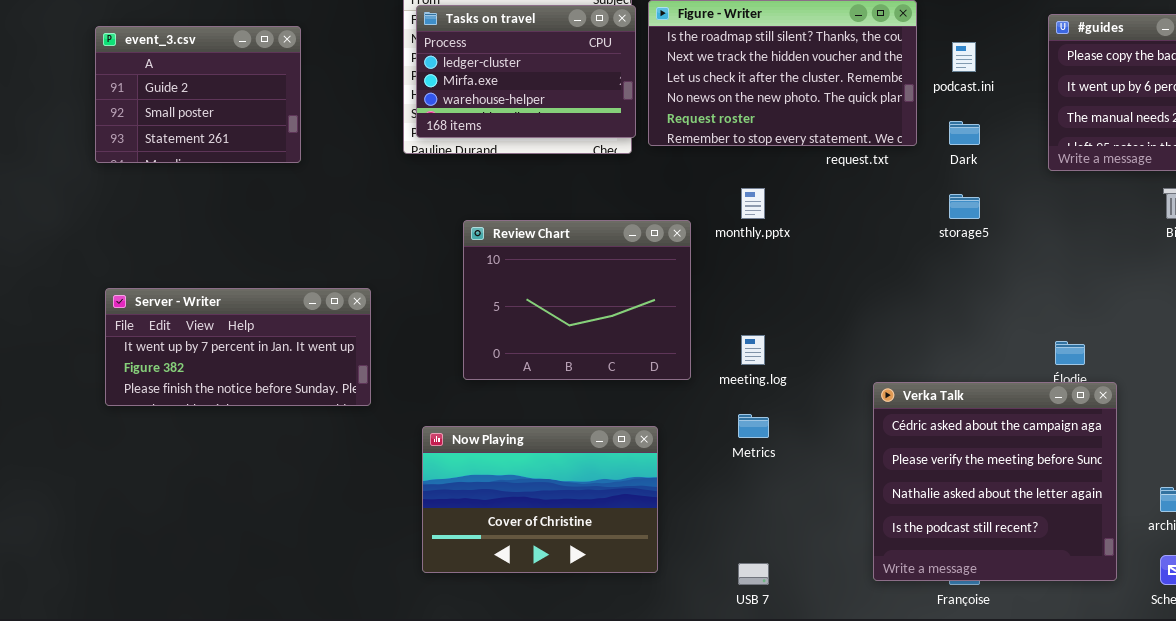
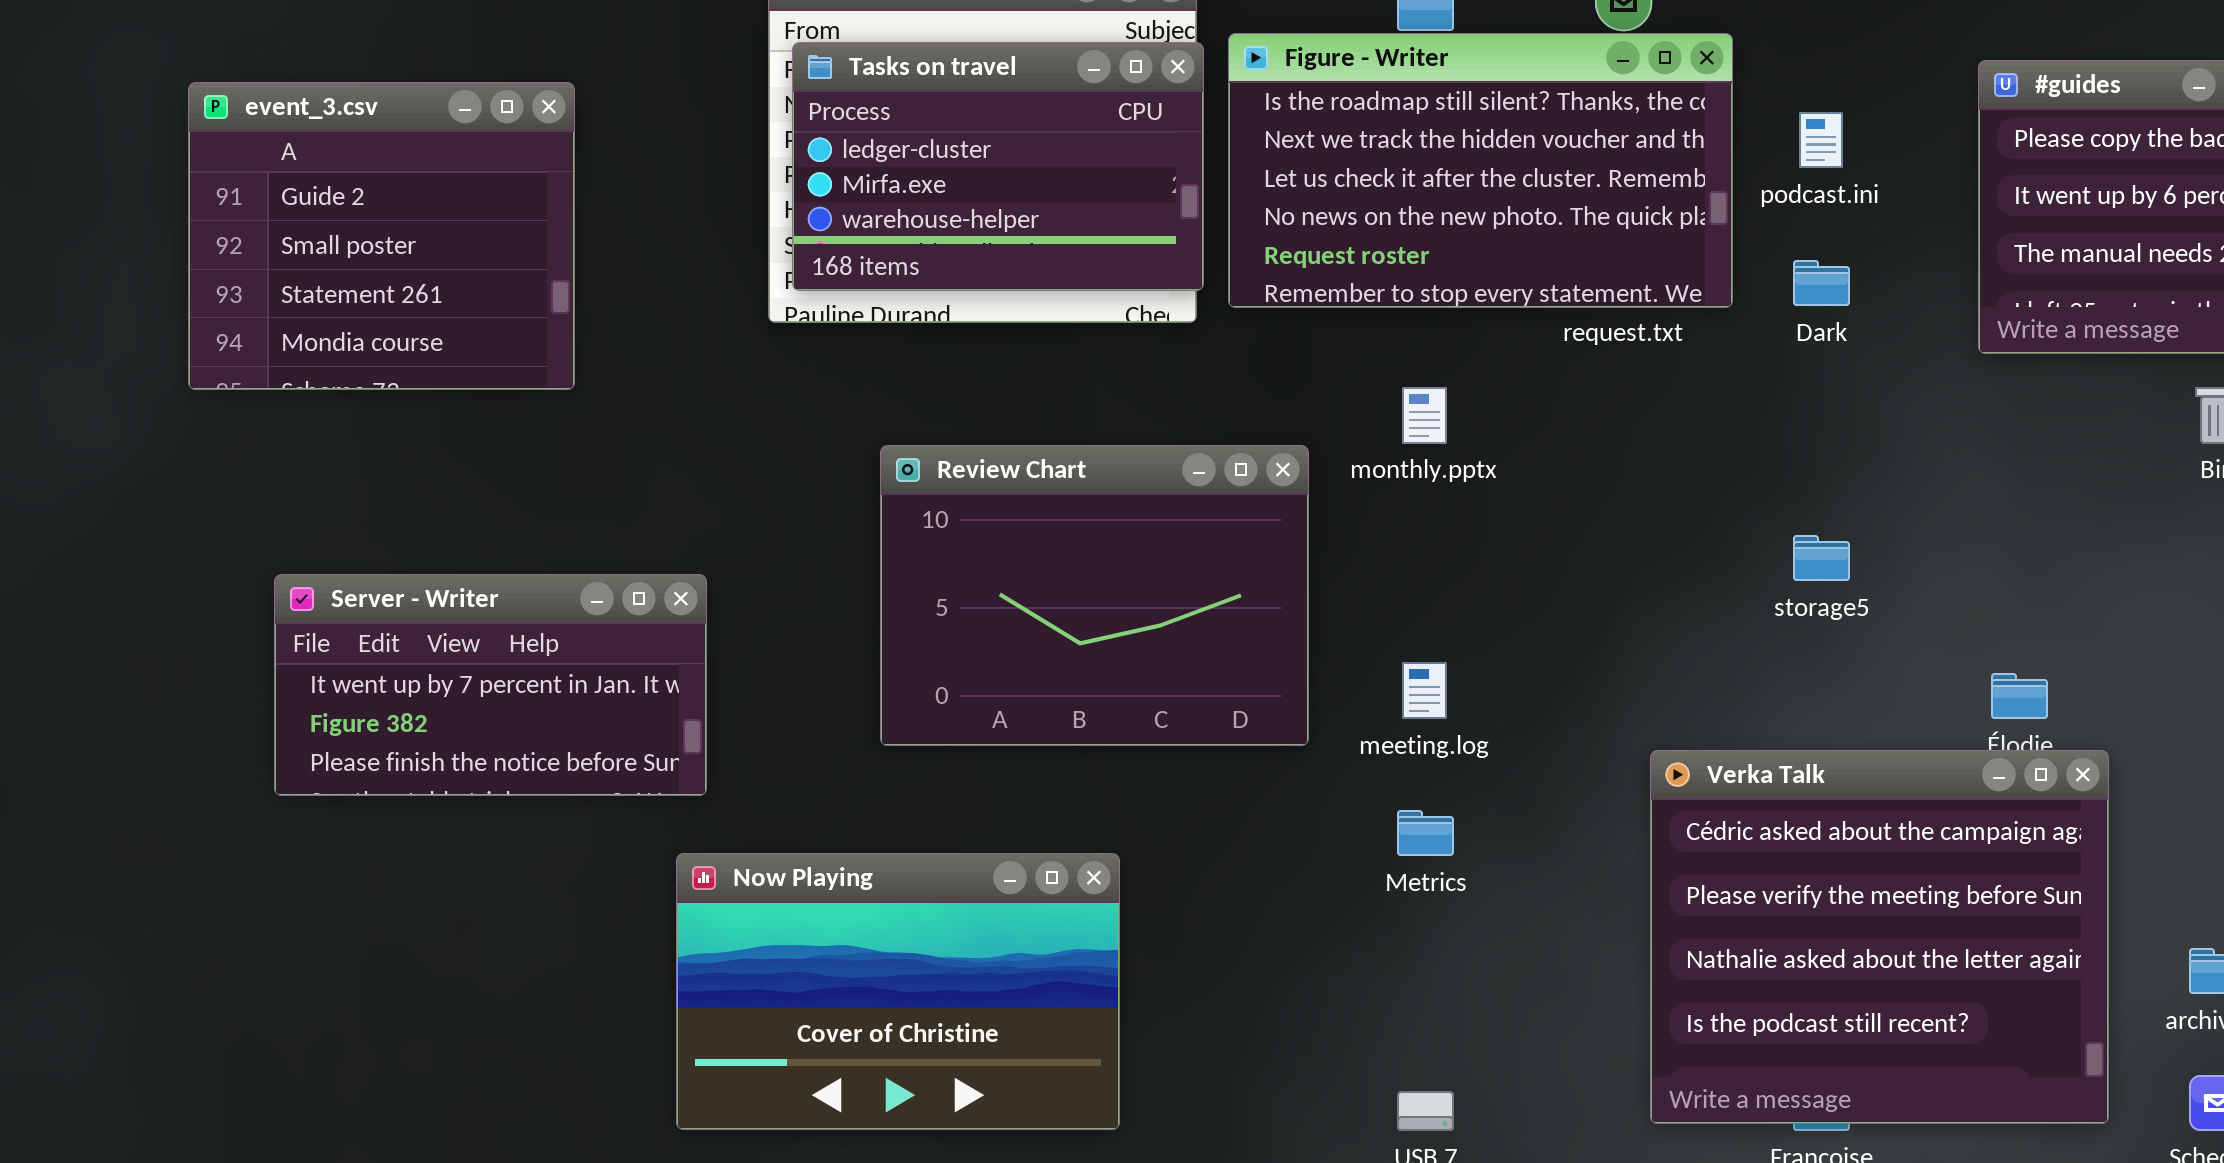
event_3.csv: [95,26,301,163] -> [188,82,575,390], resized
storage5: [949,194,980,219] -> [1793,535,1850,581], moved
Server - Writer: [105,288,371,406] -> [274,574,707,796], resized
Now Playing: [422,426,658,573] -> [676,853,1120,1130], moved

